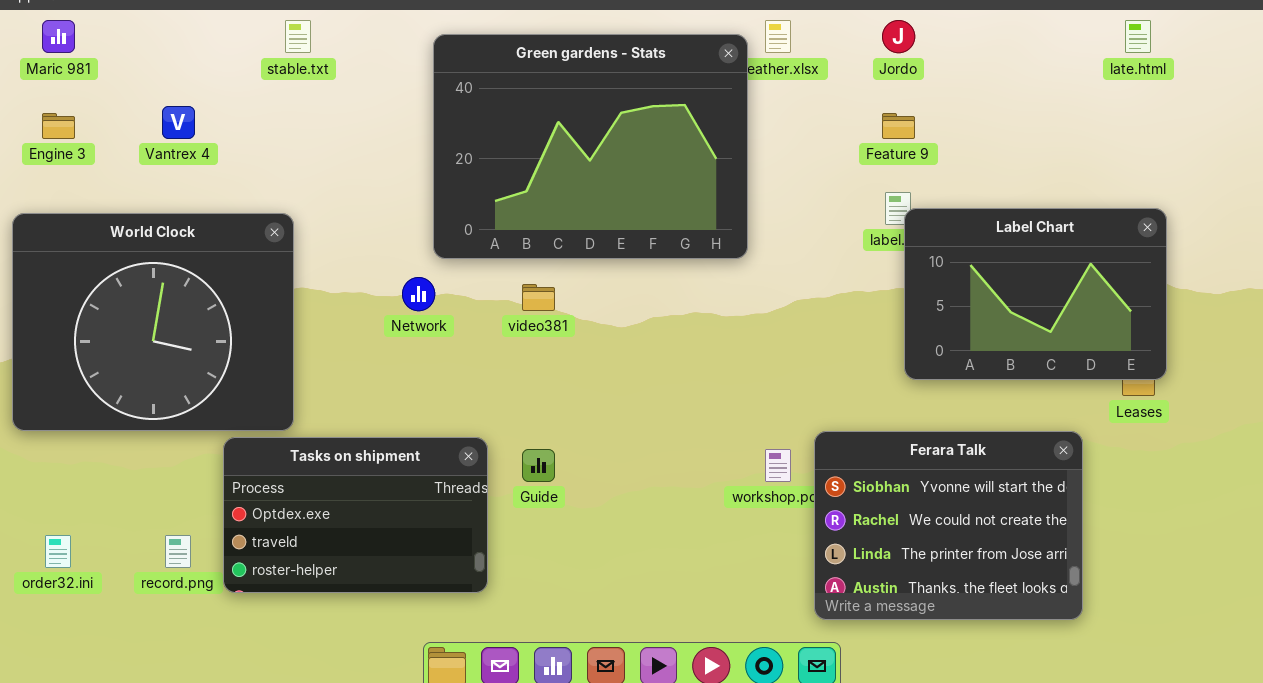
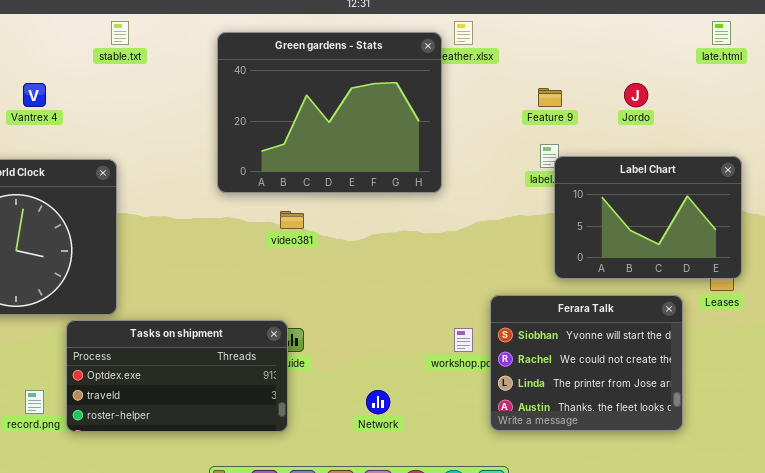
Jordo: [882,20,915,53] -> [624,83,648,107], moved
Network: [402,277,435,311] -> [366,390,390,414], moved
Ferara Talk: [814,431,1083,620] -> [490,295,683,431], moved
Tasks on shipment: [223,437,488,593] -> [66,320,288,432], resized

